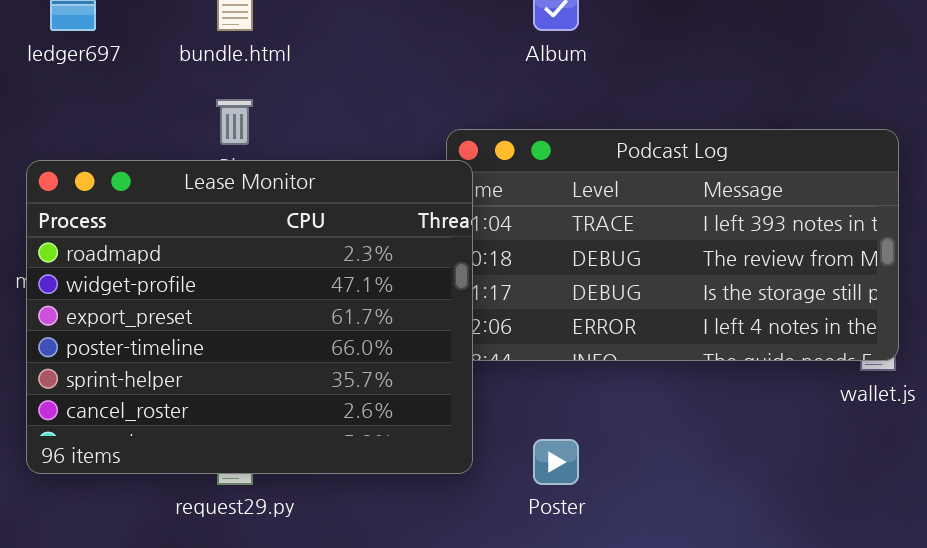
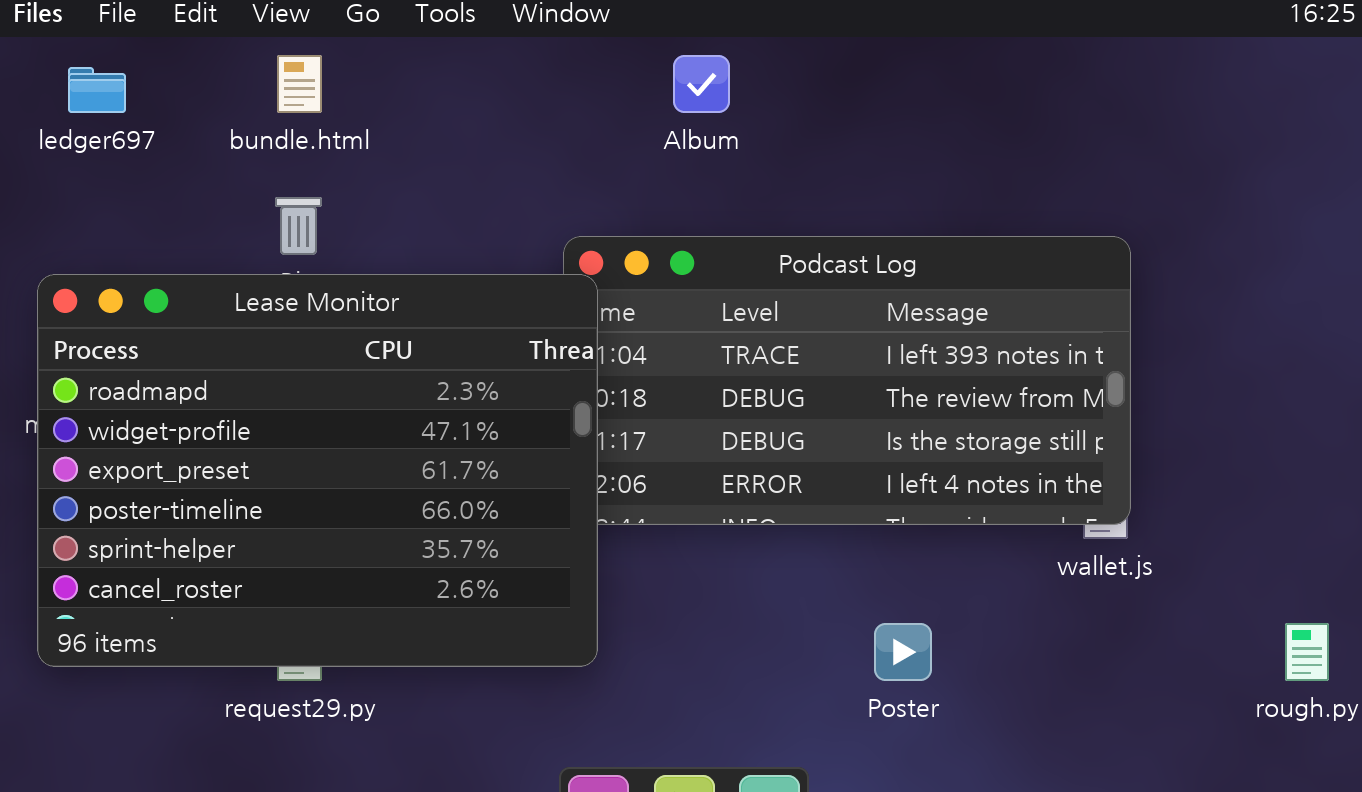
Poster: [533,439,579,485] -> [874,623,932,681], moved

